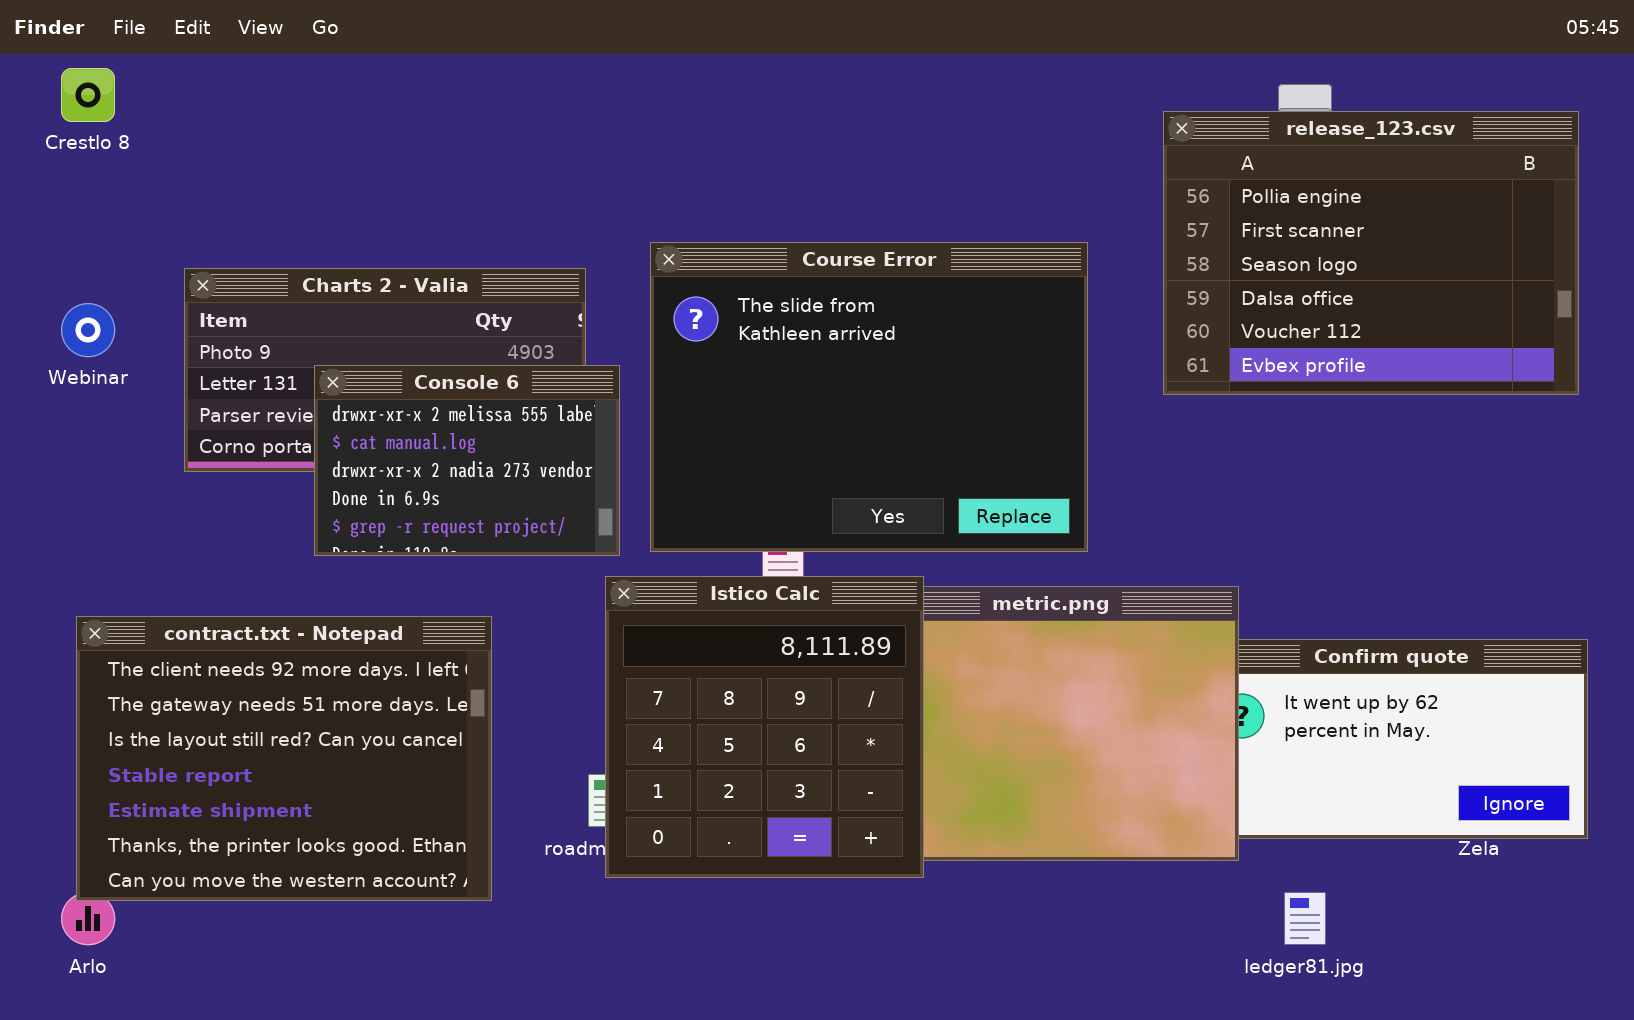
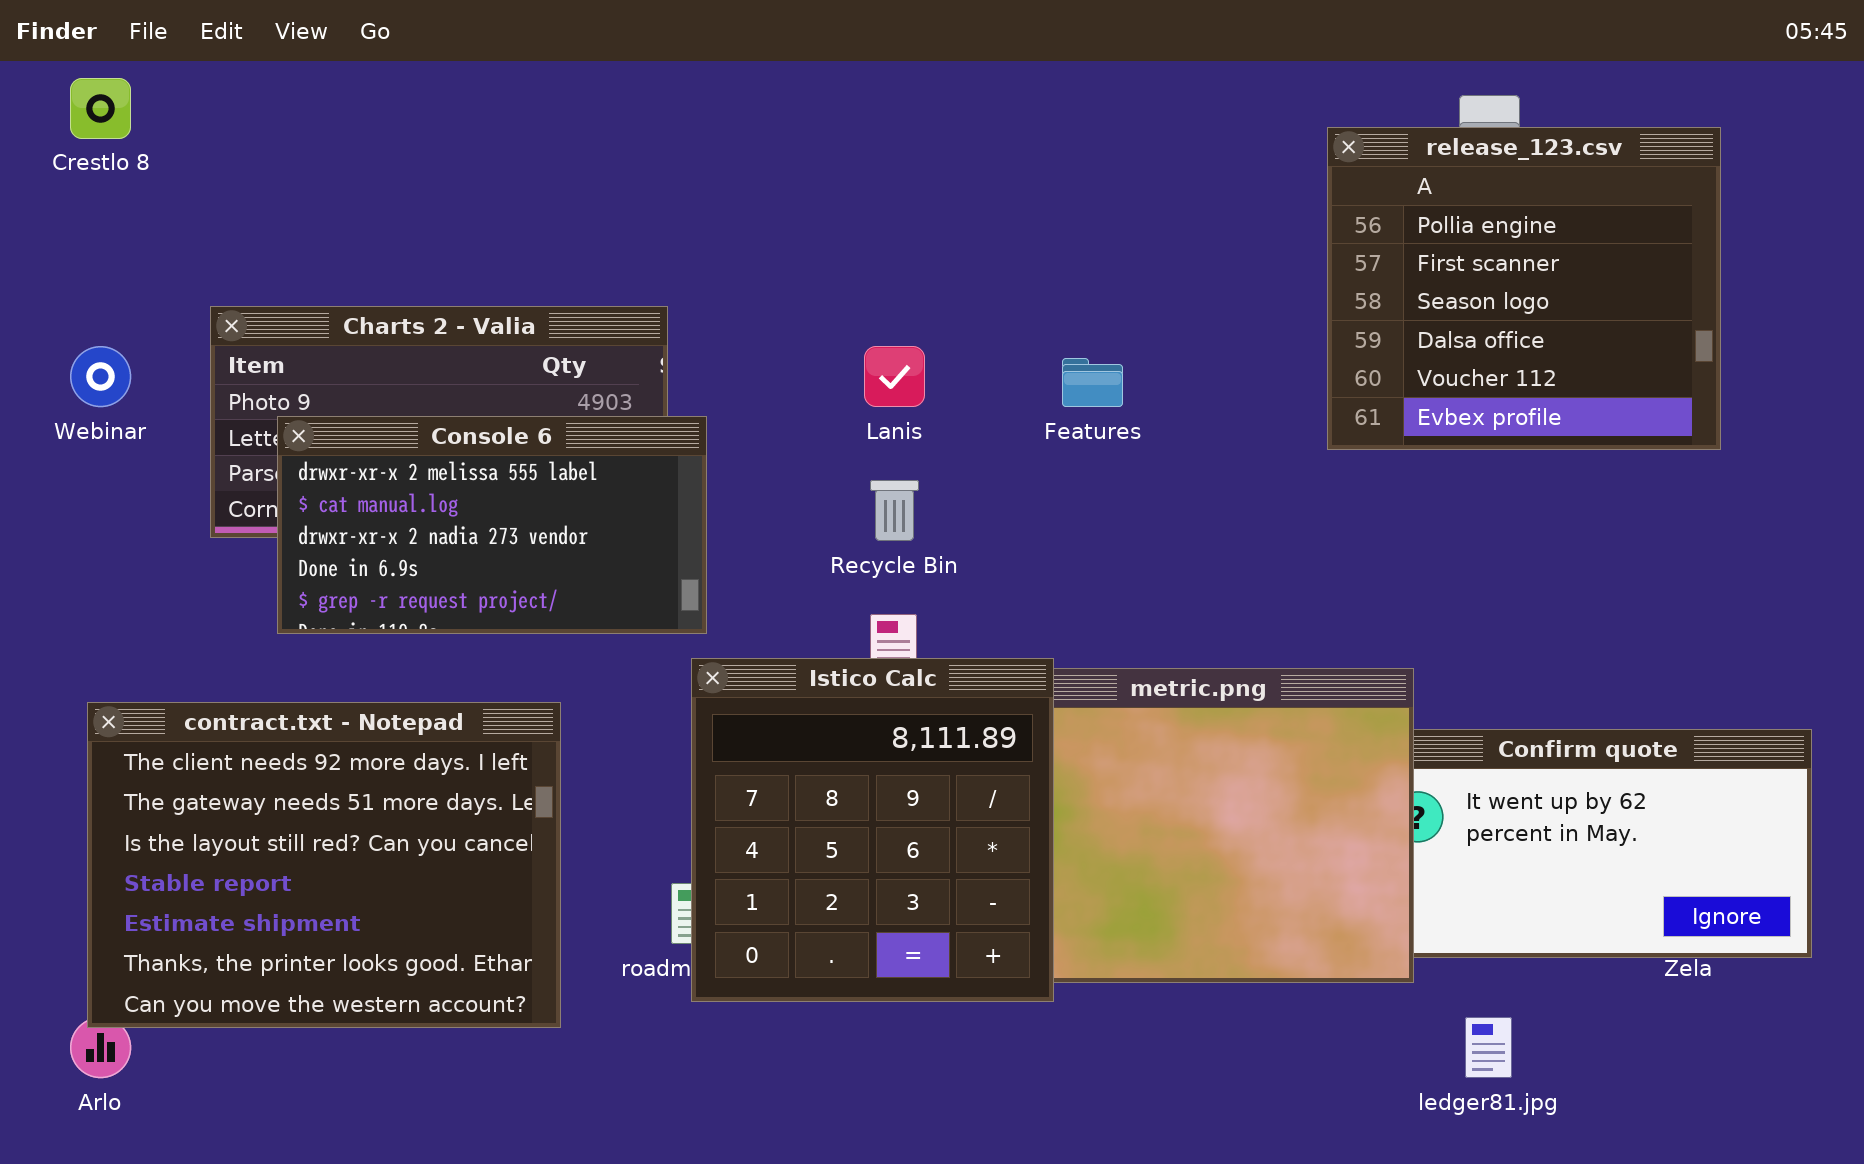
release_123.csv: [1163,111,1579,395] -> [1327,127,1721,450], resized
Course Error: [650,242,1088,552] -> none, closed
Console 6: [314,365,620,556] -> [277,416,707,634], resized

